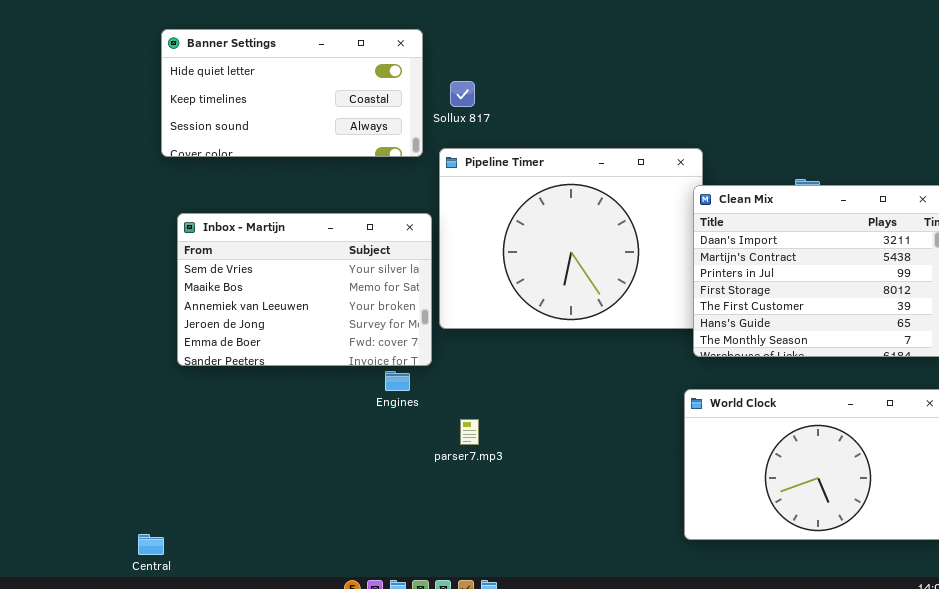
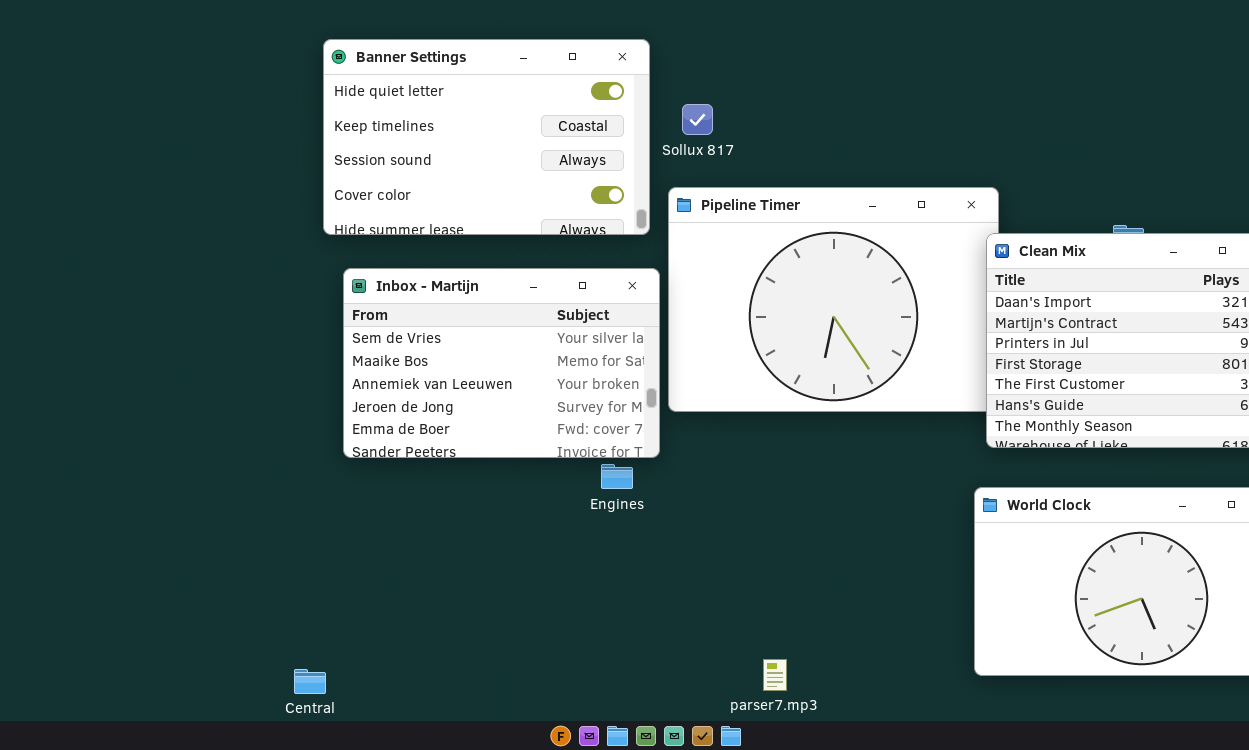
Banner Settings: [161,29,423,157] -> [323,39,650,235], resized
parser7.mp3: [460,419,479,445] -> [763,659,787,691], moved

